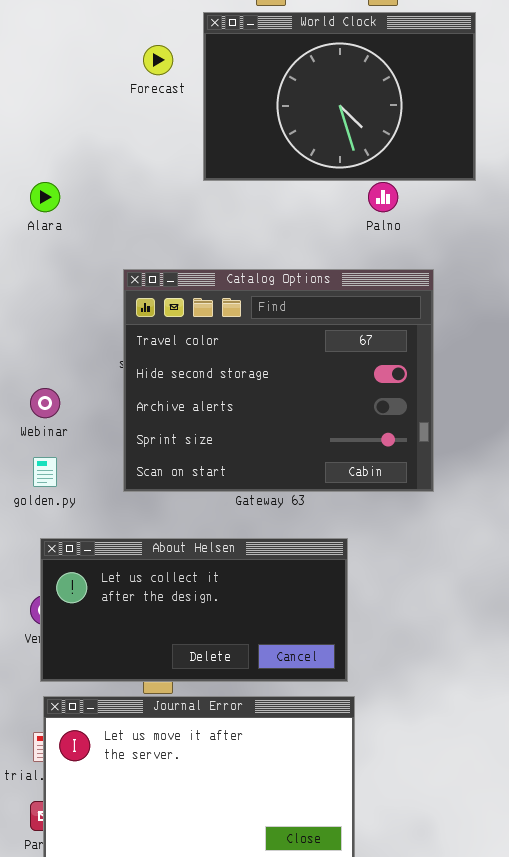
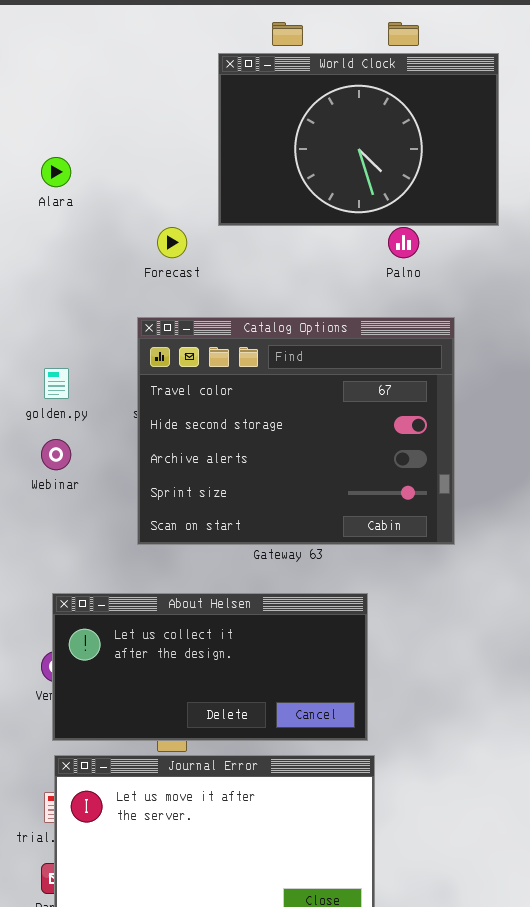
Forecast: [143,45,173,75] -> [157,227,187,258], moved
Alara: [30,182,60,212] -> [41,157,71,187], moved
golden.py: [33,457,57,487] -> [44,368,69,399], moved

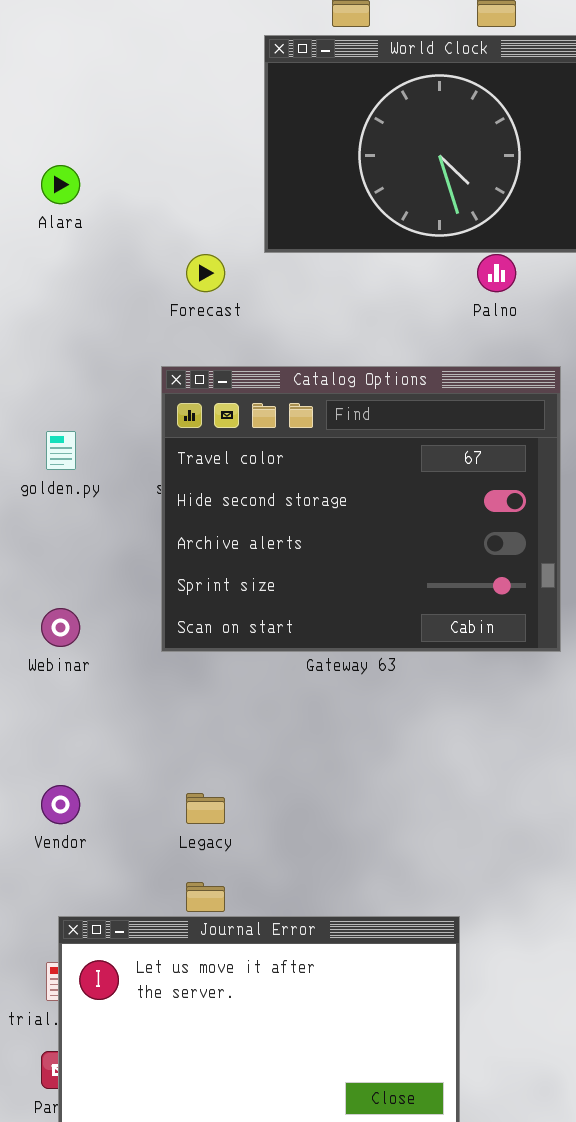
Webinar: [41,439,71,470] -> [41,608,80,647], moved
About Helsen: [52,593,368,741] -> none, closed

